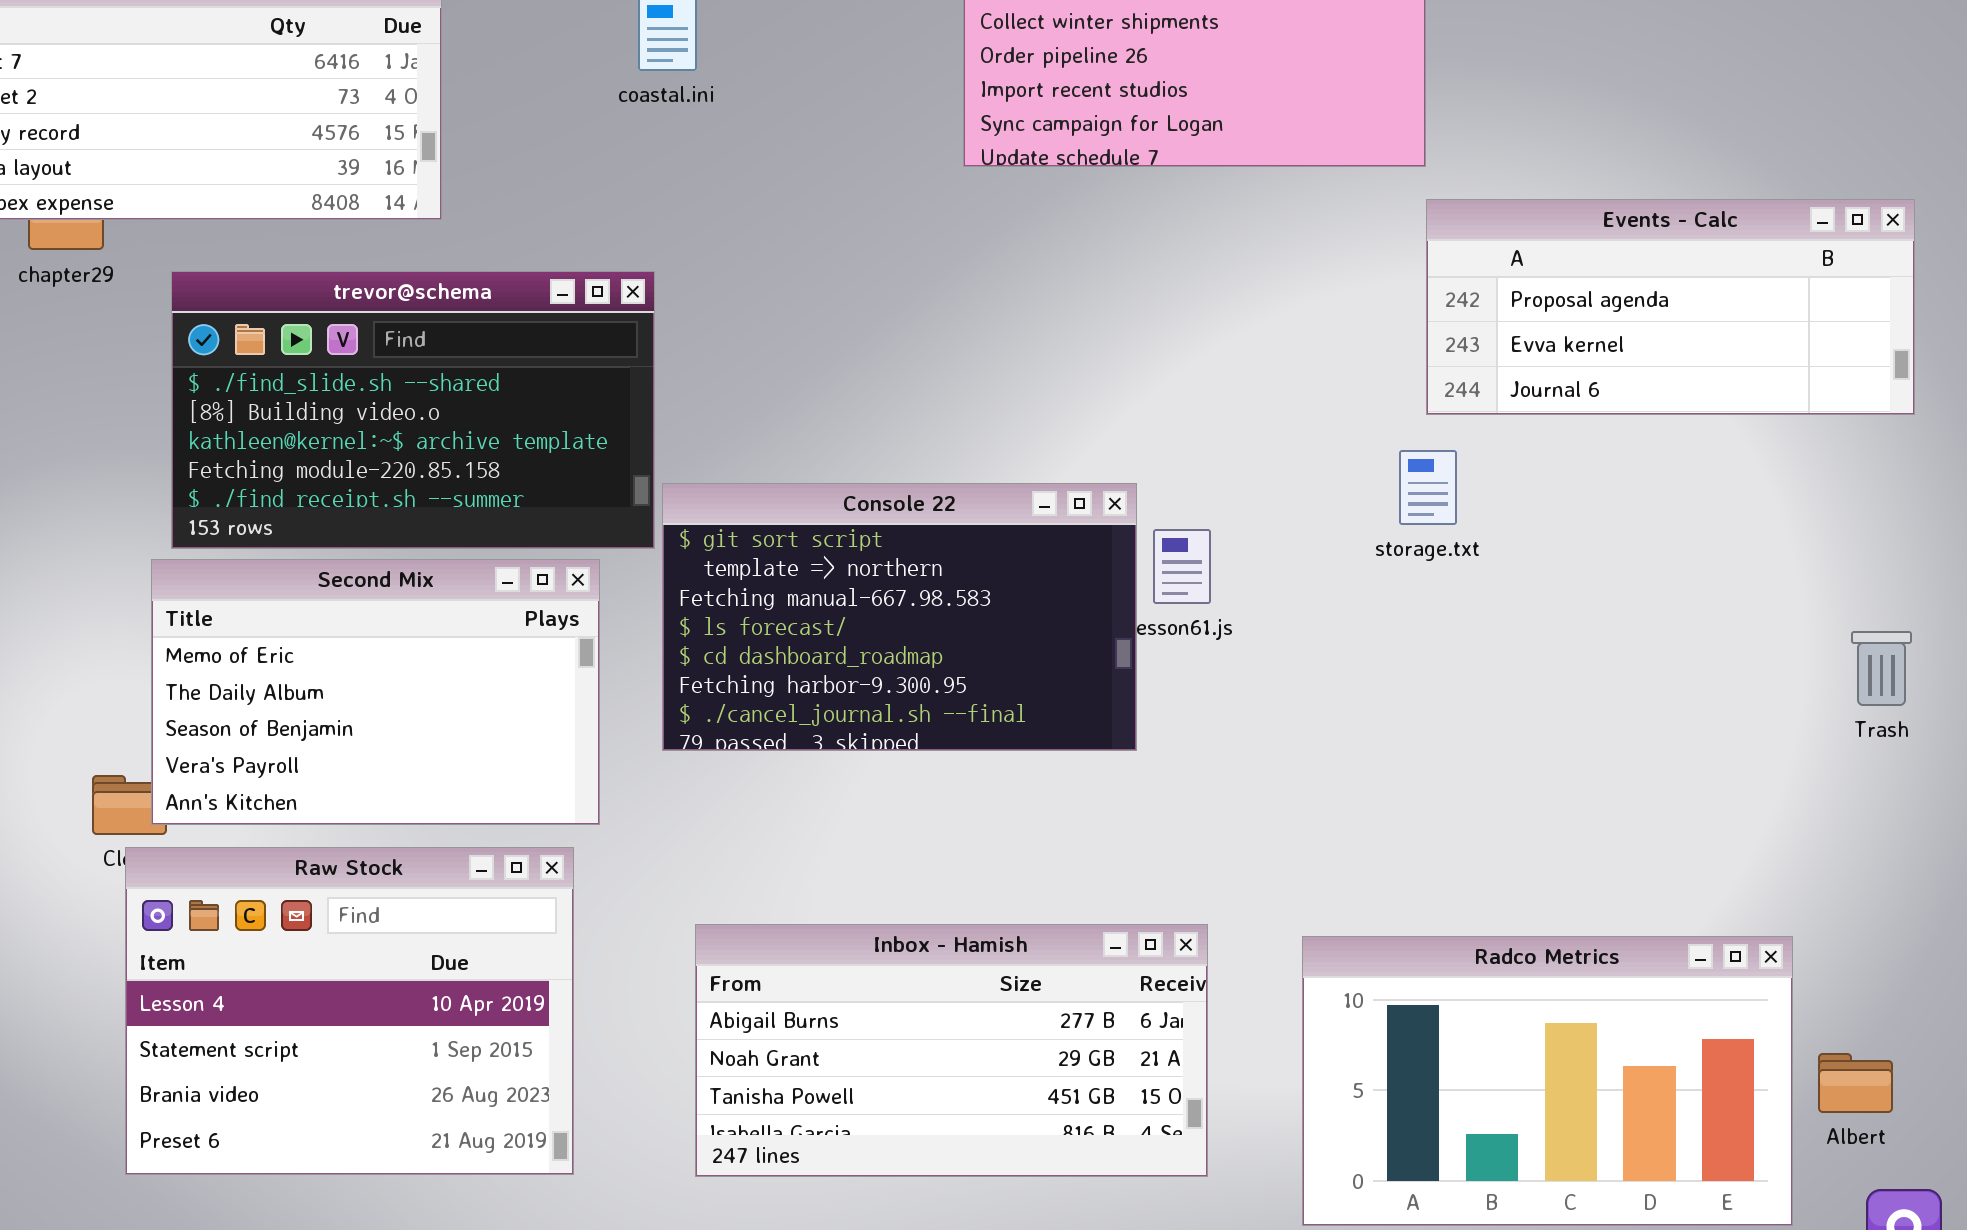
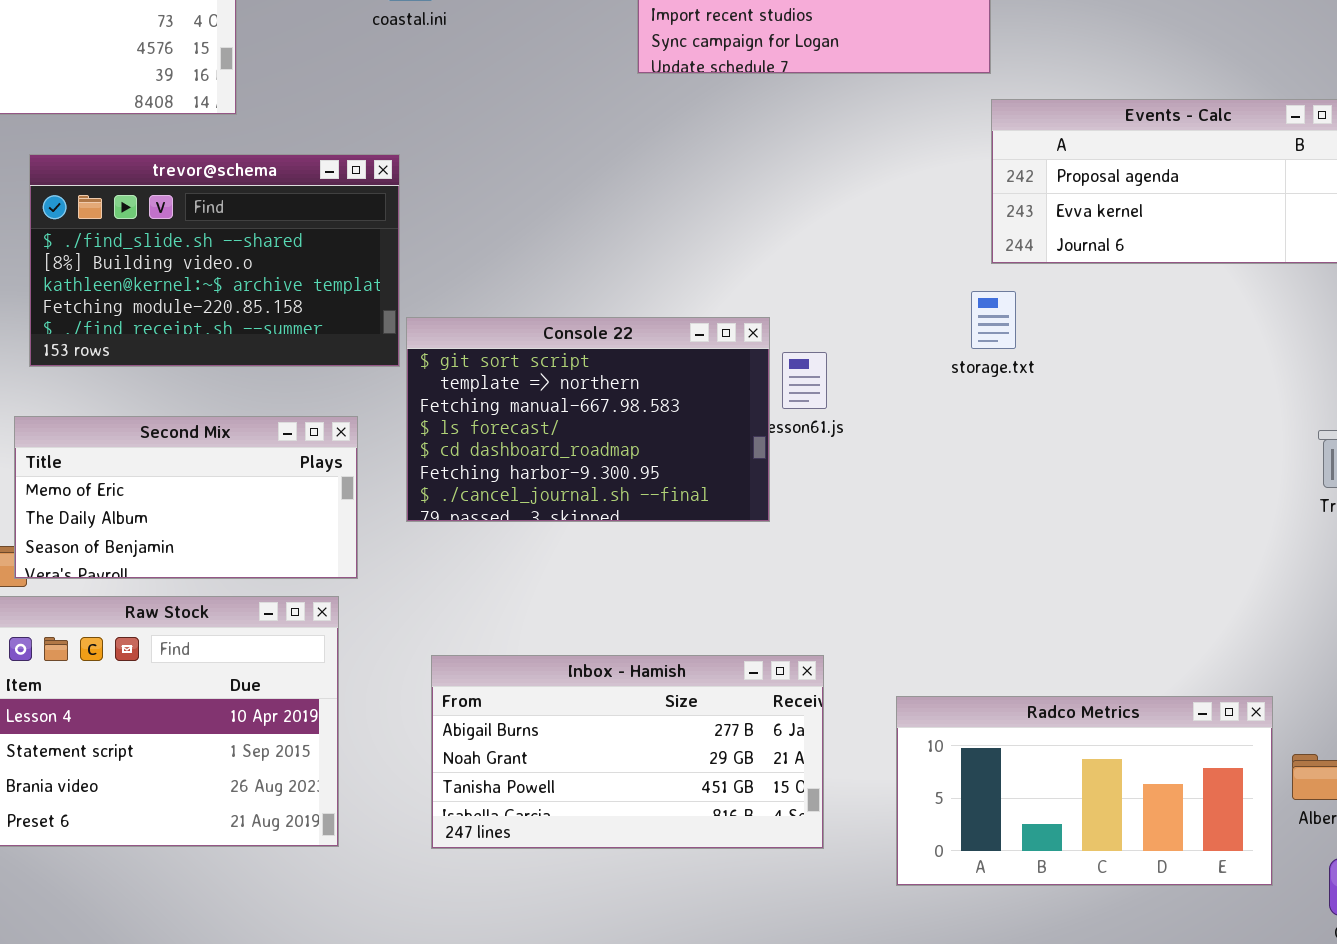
Second Mix: [151,559,600,825] -> [14,416,358,579], resized
Radco Metrics: [1302,936,1793,1226] -> [896,696,1273,886], resized

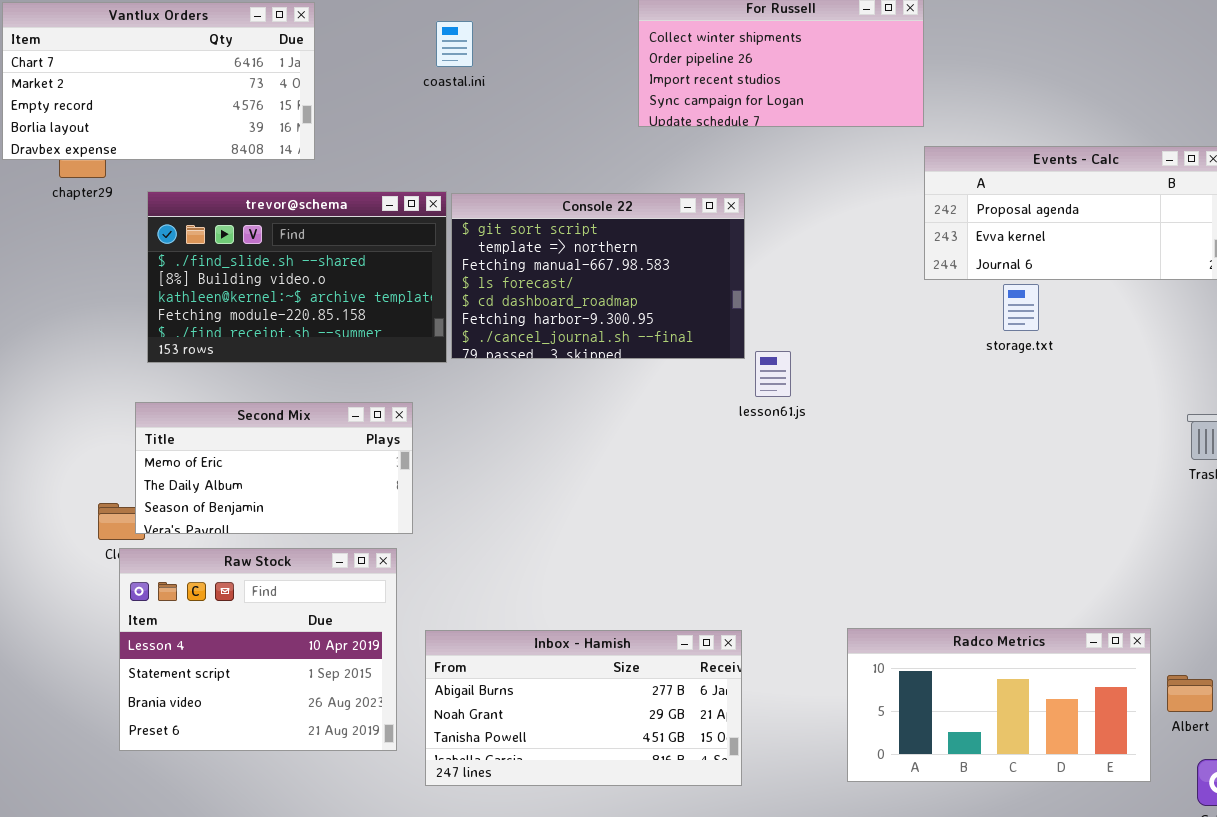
storage.txt: [971,291,1016,349] -> [1003,284,1039,331], moved
Console 22: [406,317,770,522] -> [451,193,745,359], moved
Inbox - Hamish: [431,655,824,849] -> [425,630,742,786], moved

